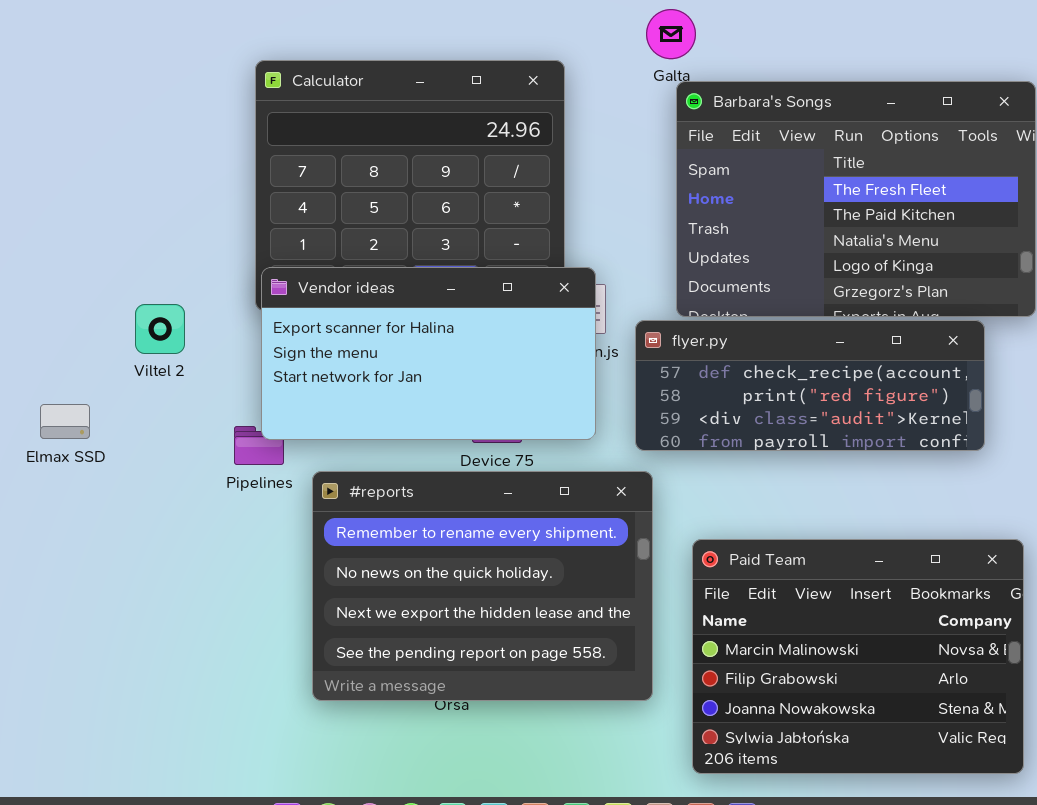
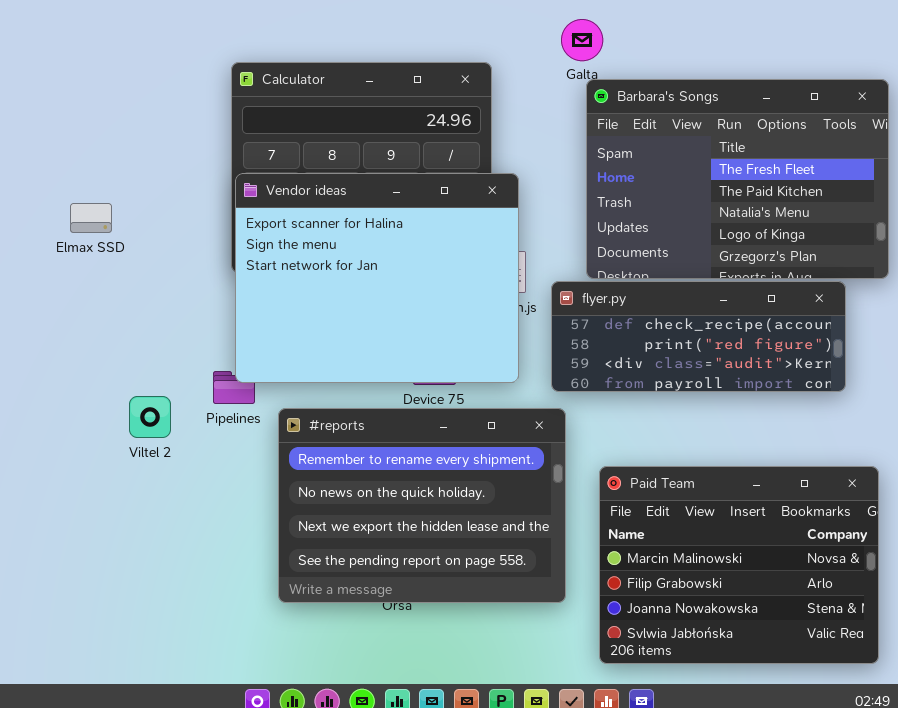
Vendor ideas: [261,267,596,440] -> [235,173,519,383], resized
Viltel 2: [135,304,185,354] -> [129,396,171,438], moved
Elmax SSD: [40,404,90,439] -> [70,203,112,233], moved

